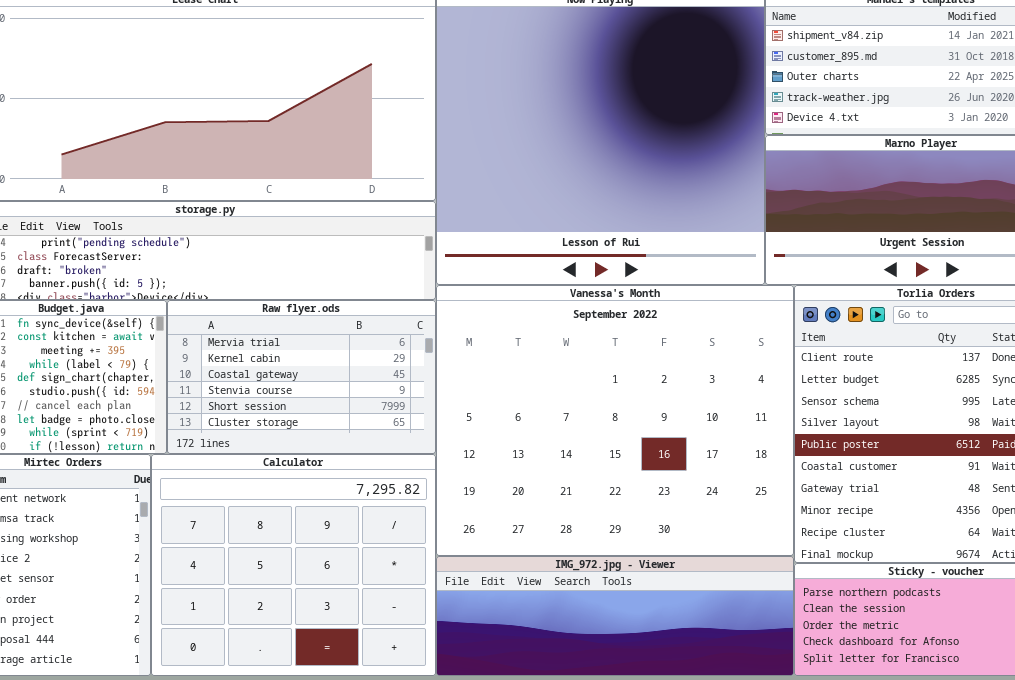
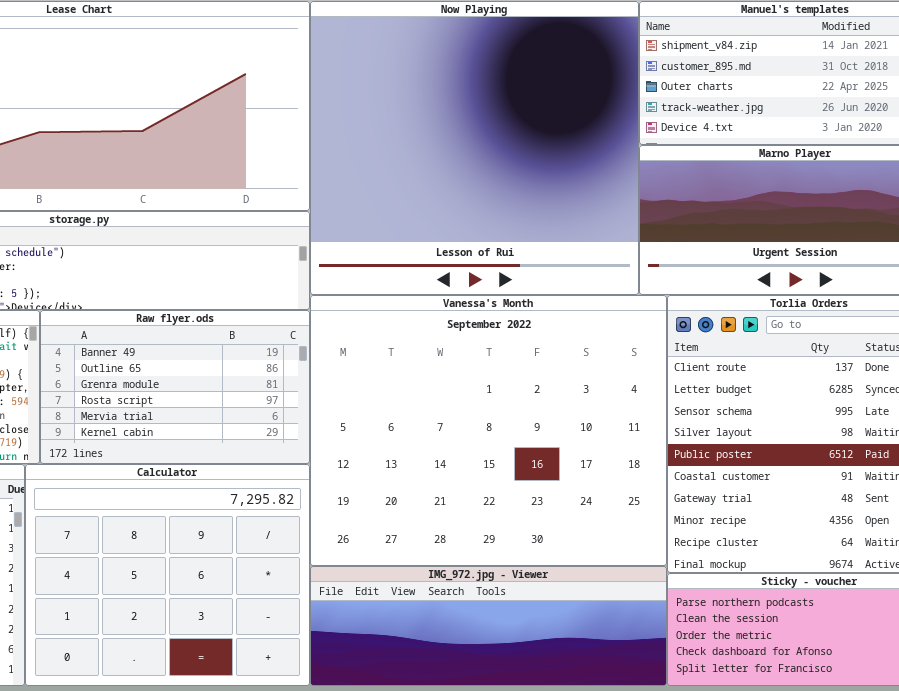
Raw flyer.ods: [167,300,436,454] -> [40,310,310,464], scrolled up 4 rows

